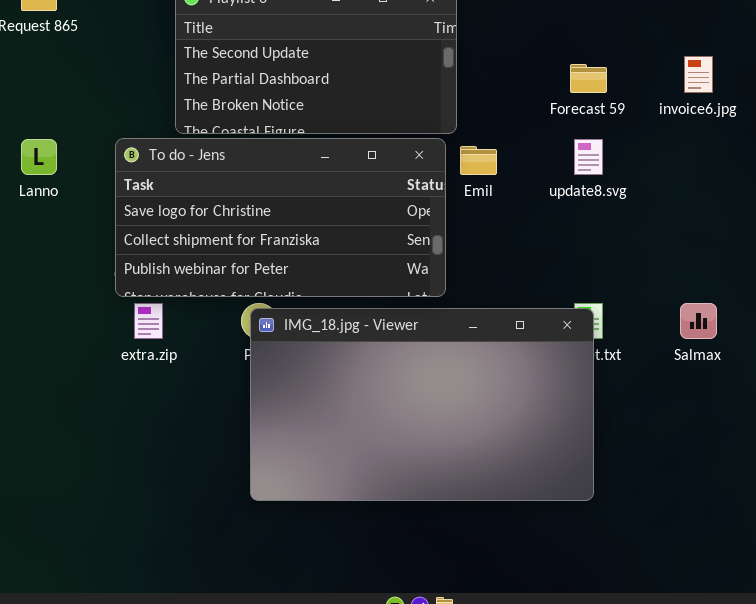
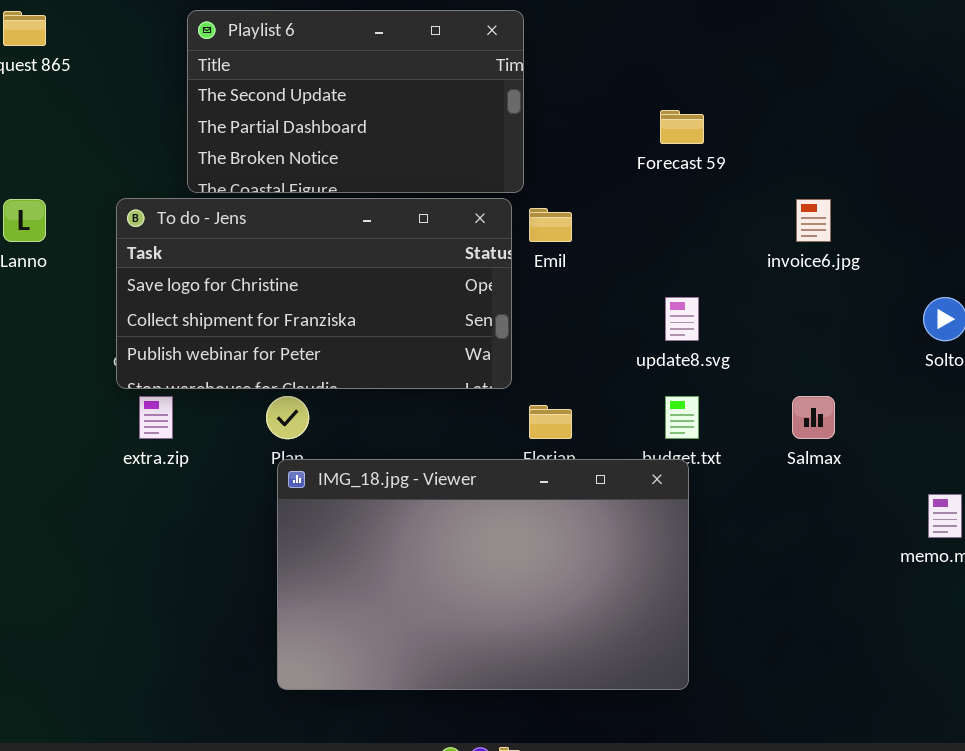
invoice6.jpg: [684,56,713,93] -> [796,199,831,242], moved
update8.svg: [574,139,603,175] -> [665,297,699,341], moved
IMG_18.jpg - Viewer: [250,308,594,501] -> [277,459,689,690], moved

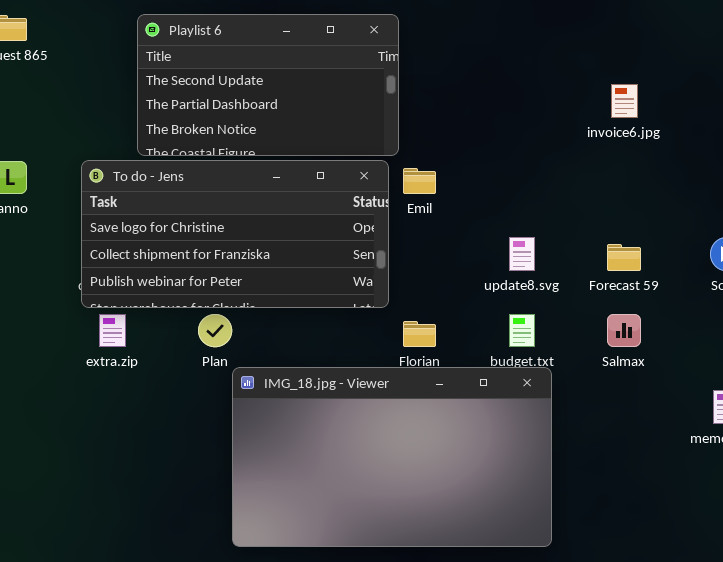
Forecast 59: [660,110,704,144] -> [607,244,641,271], moved
invoice6.jpg: [796,199,831,242] -> [611,84,638,118], moved
IMG_18.jpg - Viewer: [277,459,689,690] -> [232,367,552,547], moved

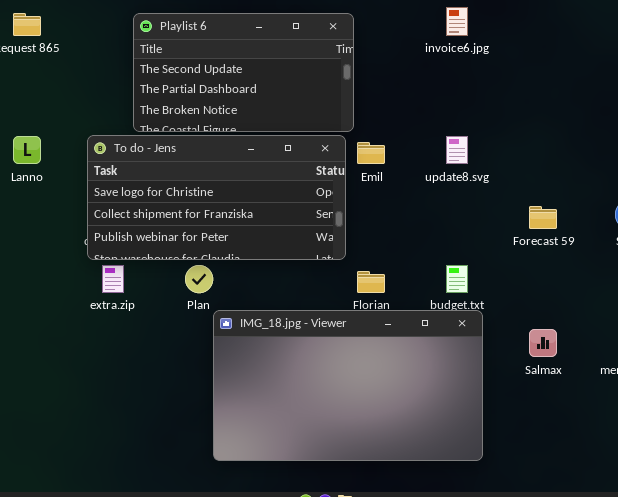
invoice6.jpg: [611,84,638,118] -> [446,7,468,36], moved
update8.svg: [509,237,535,271] -> [446,136,468,164], moved
Salmax: [607,314,641,347] -> [529,329,557,357], moved

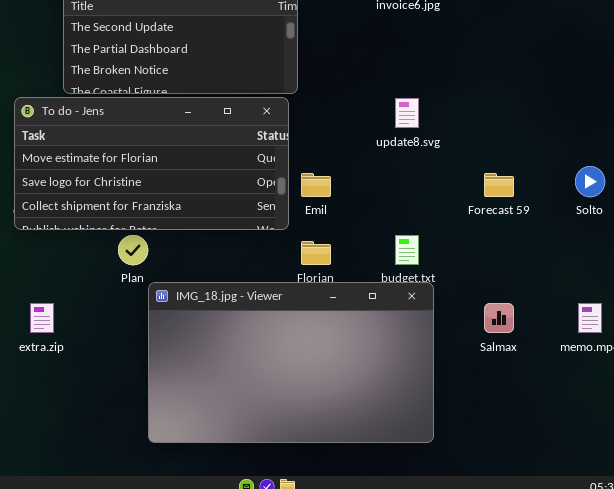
To do - Jens: [87,135,346,260] -> [14,97,289,230], scrolled up 1 row
Emil: [357,142,385,164] -> [301,173,331,197], moved
extra.zip: [102,265,124,293] -> [30,303,54,333], moved

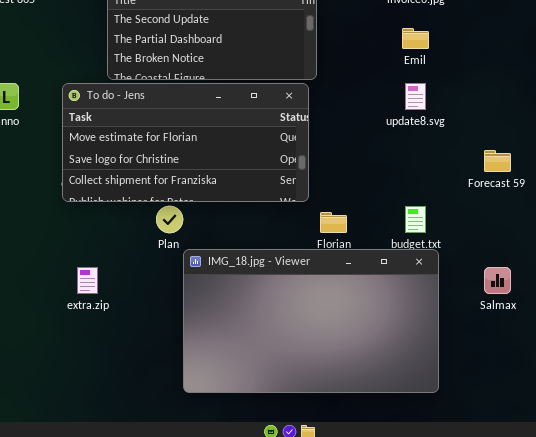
Emil: [301,173,331,197] -> [402,28,429,49], moved

